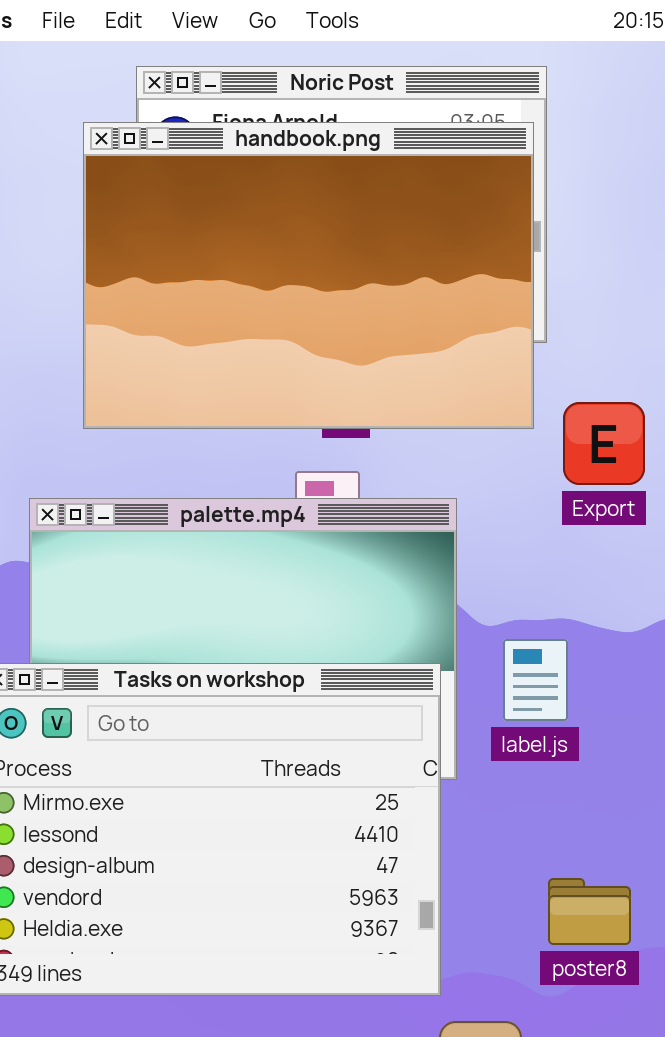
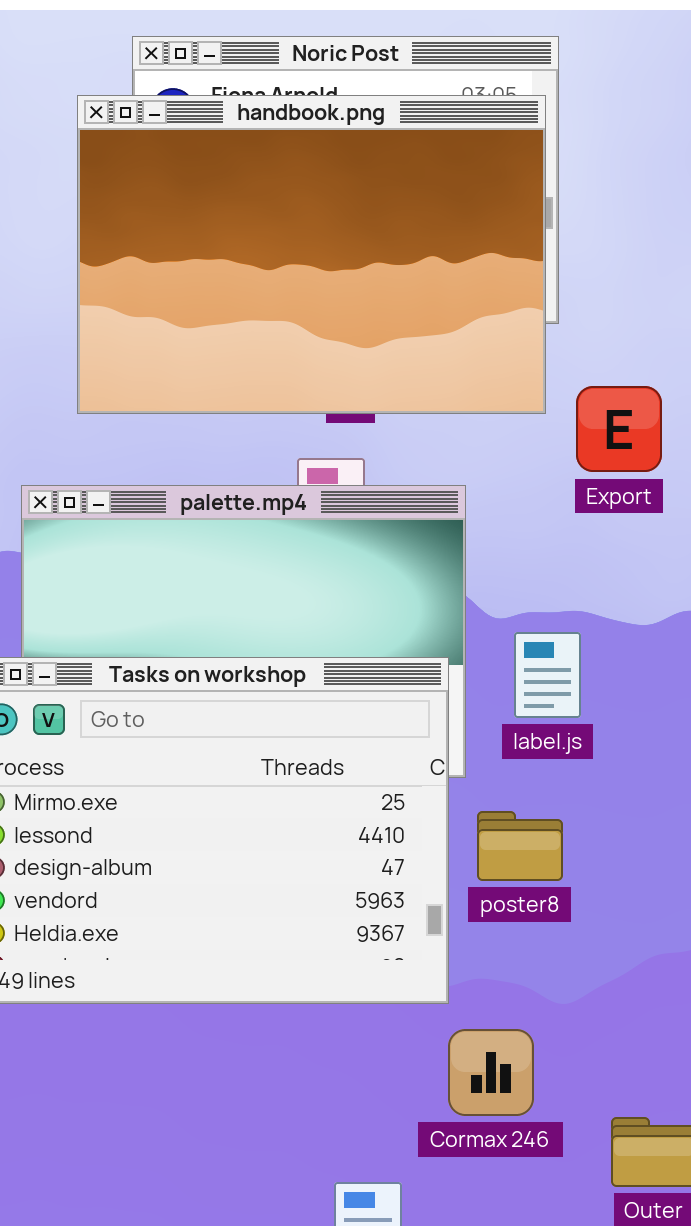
poster8: [548,878,631,945] -> [477,811,563,881], moved

